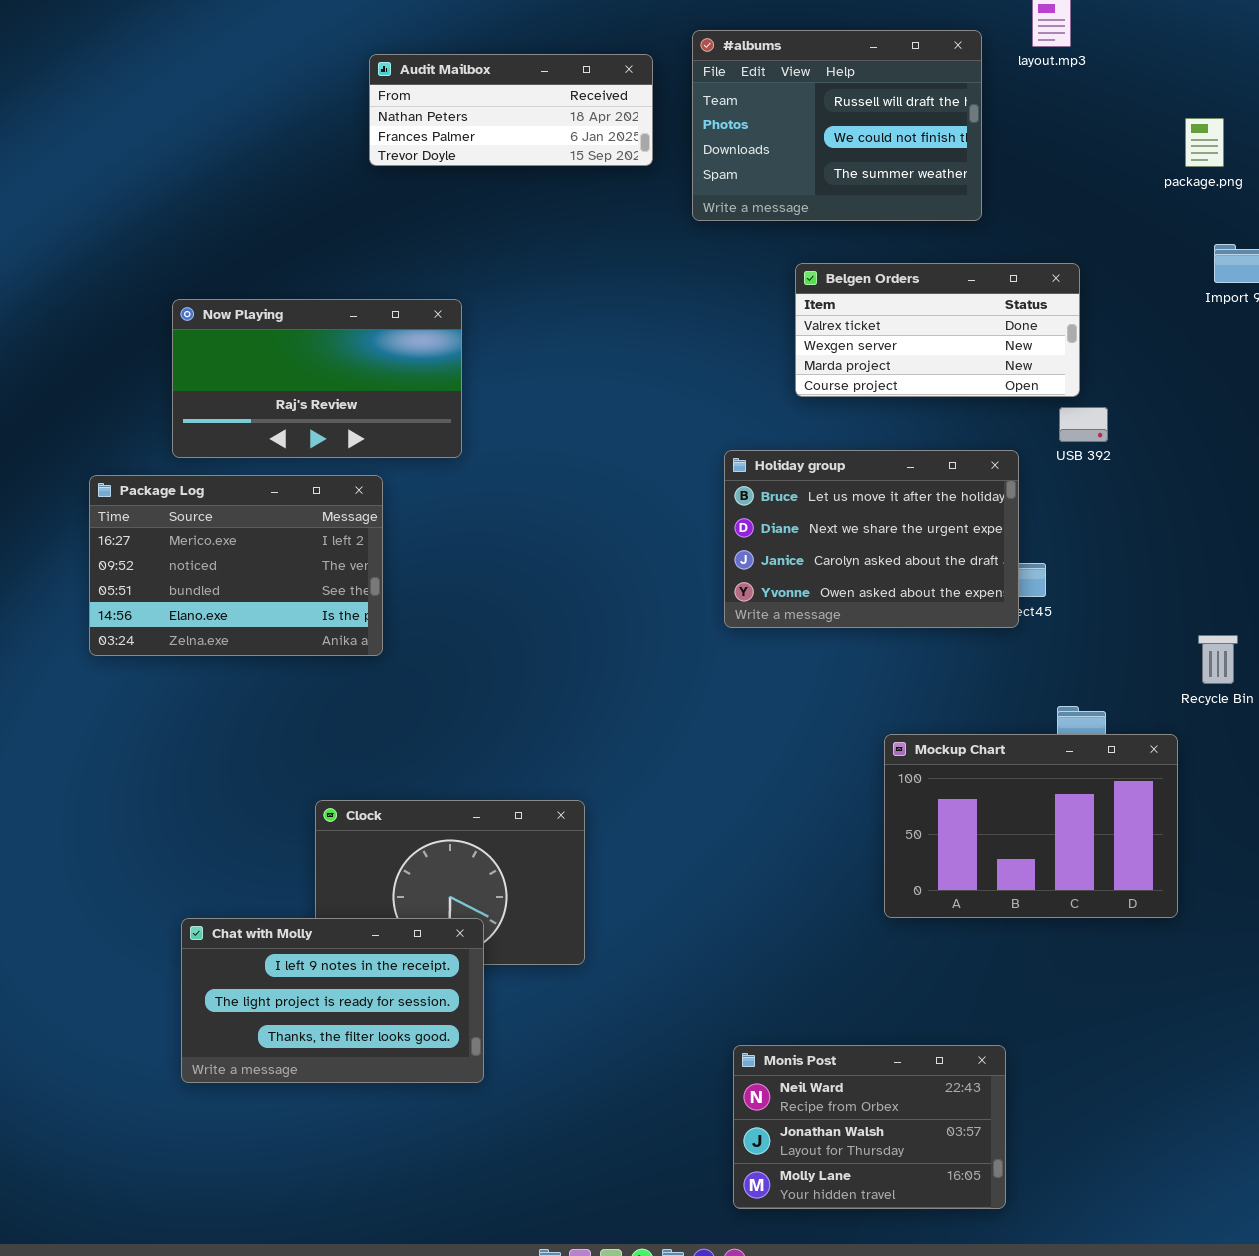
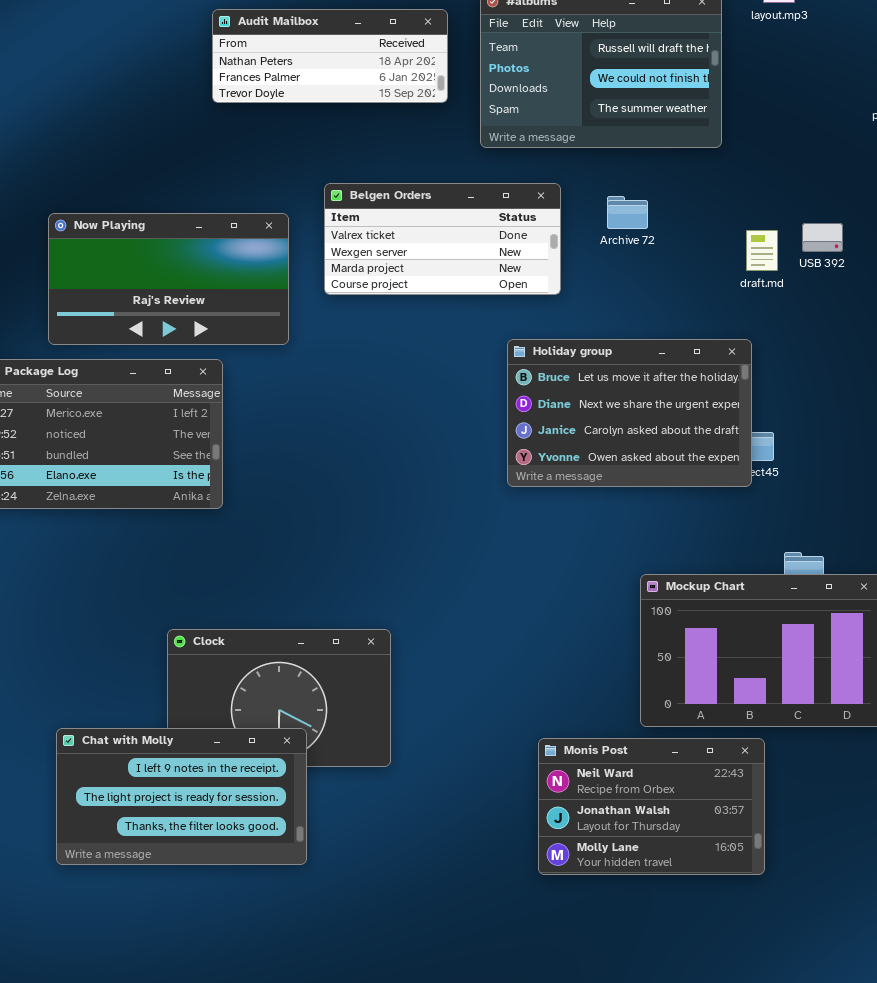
Belgen Orders: [795,263,1080,397] -> [324,183,561,295], moved
USB 392: [1059,407,1108,442] -> [802,223,843,252], moved
Monis Post: [733,1045,1006,1209] -> [538,738,765,875], moved

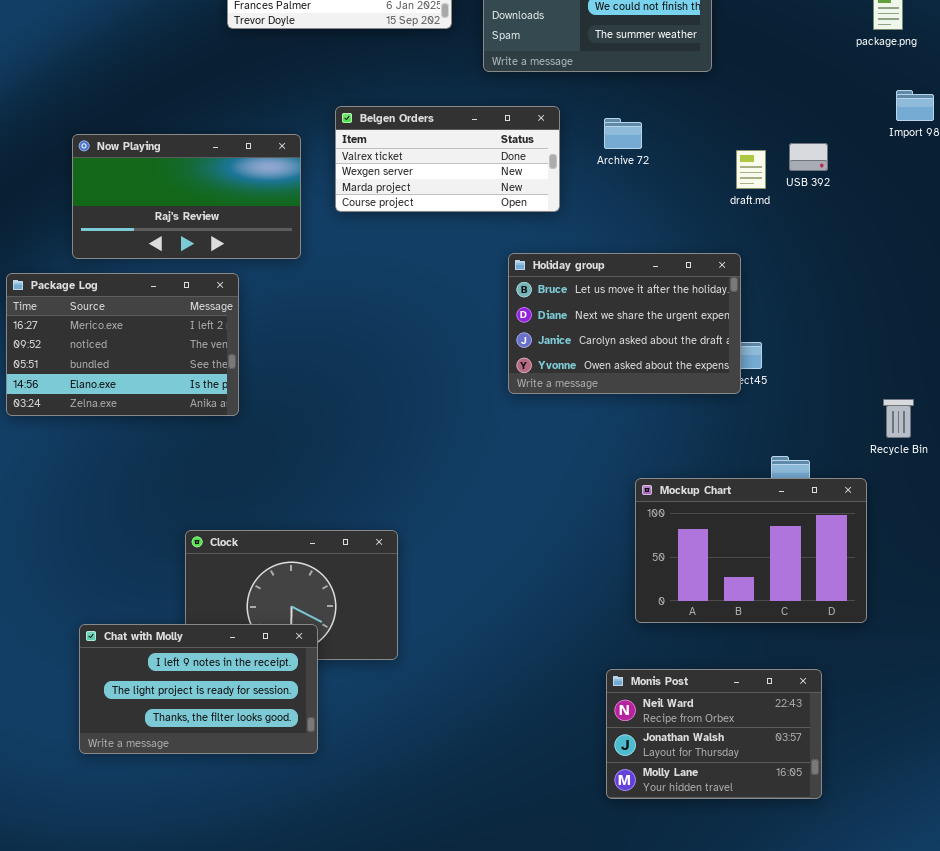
Monis Post: [538,738,765,875] -> [606,669,822,799], moved

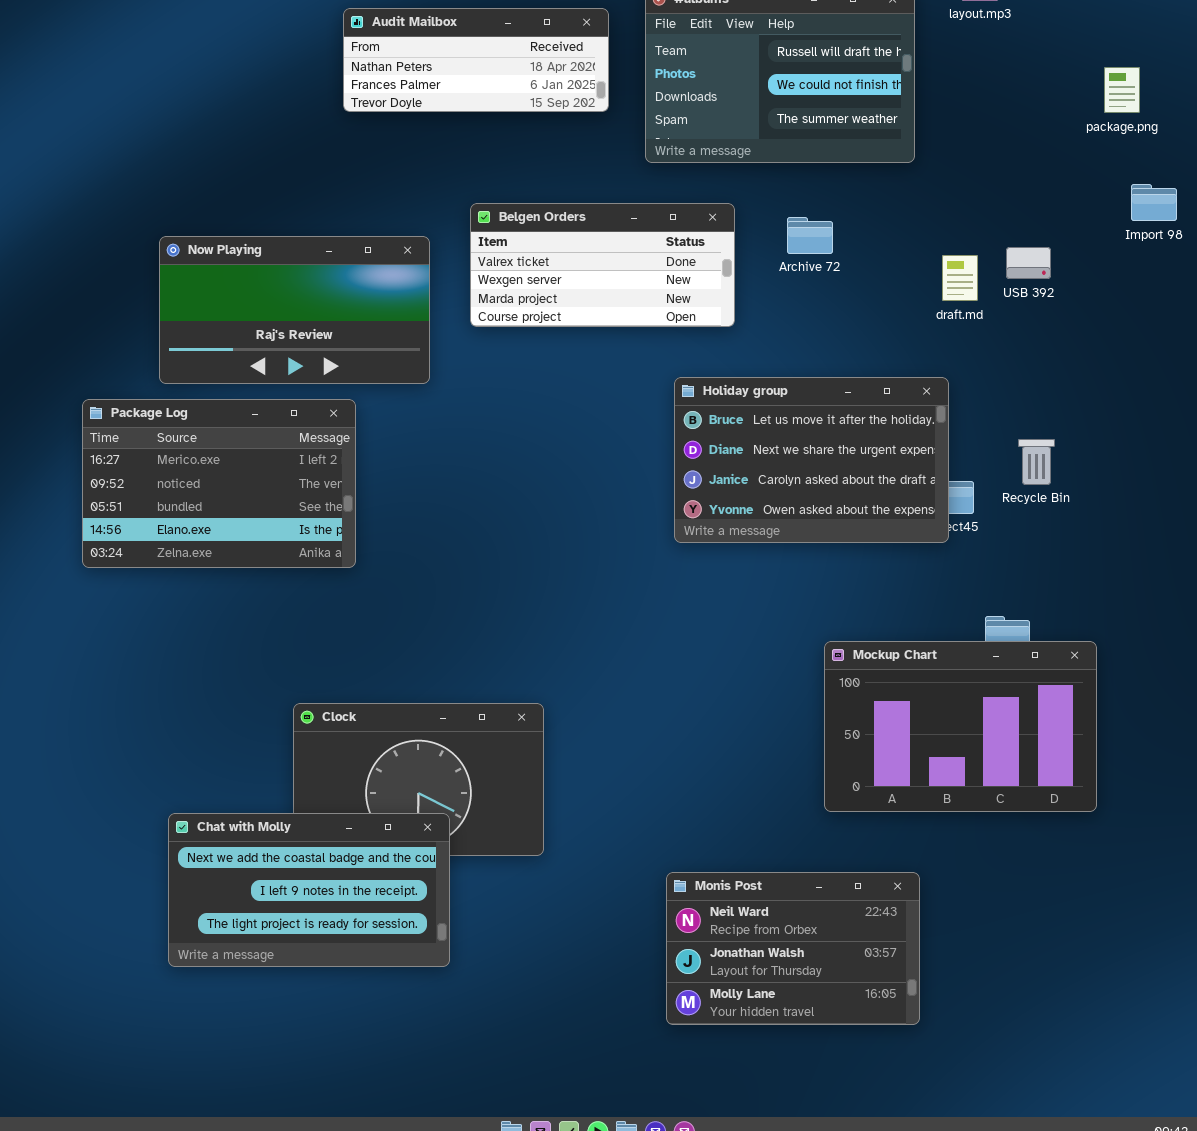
Recycle Bin: [883,399,914,438] -> [1018,439,1055,485], moved
Chat with Molly: [79,624,318,754] -> [168,813,450,967], scrolled up 1 row
Monis Post: [606,669,822,799] -> [666,872,920,1025], moved

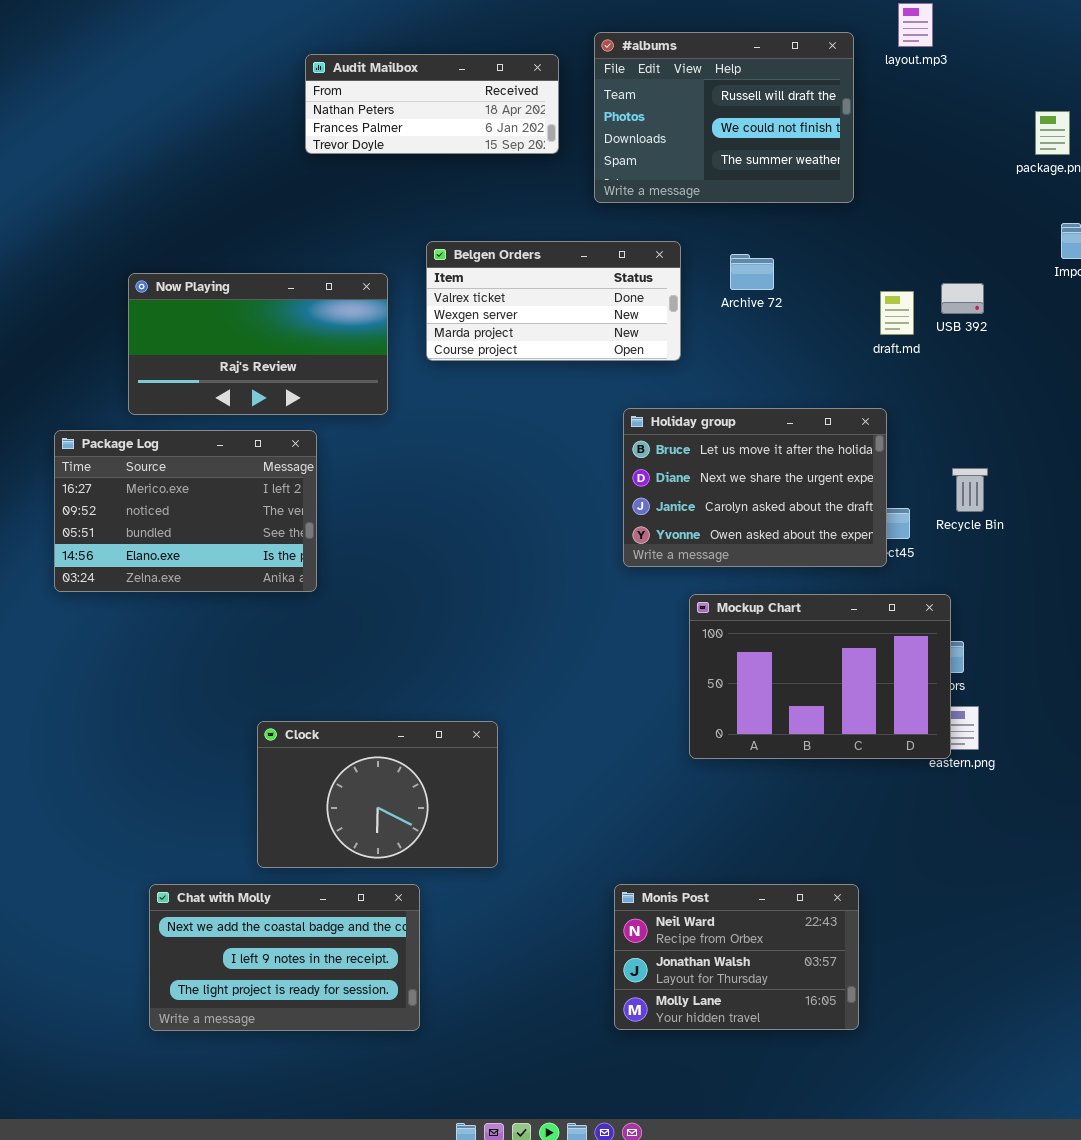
Mockup Chart: [824,641,1097,812] -> [689,594,951,759], moved
Chat with Molly: [168,813,450,967] -> [149,884,420,1031], moved

